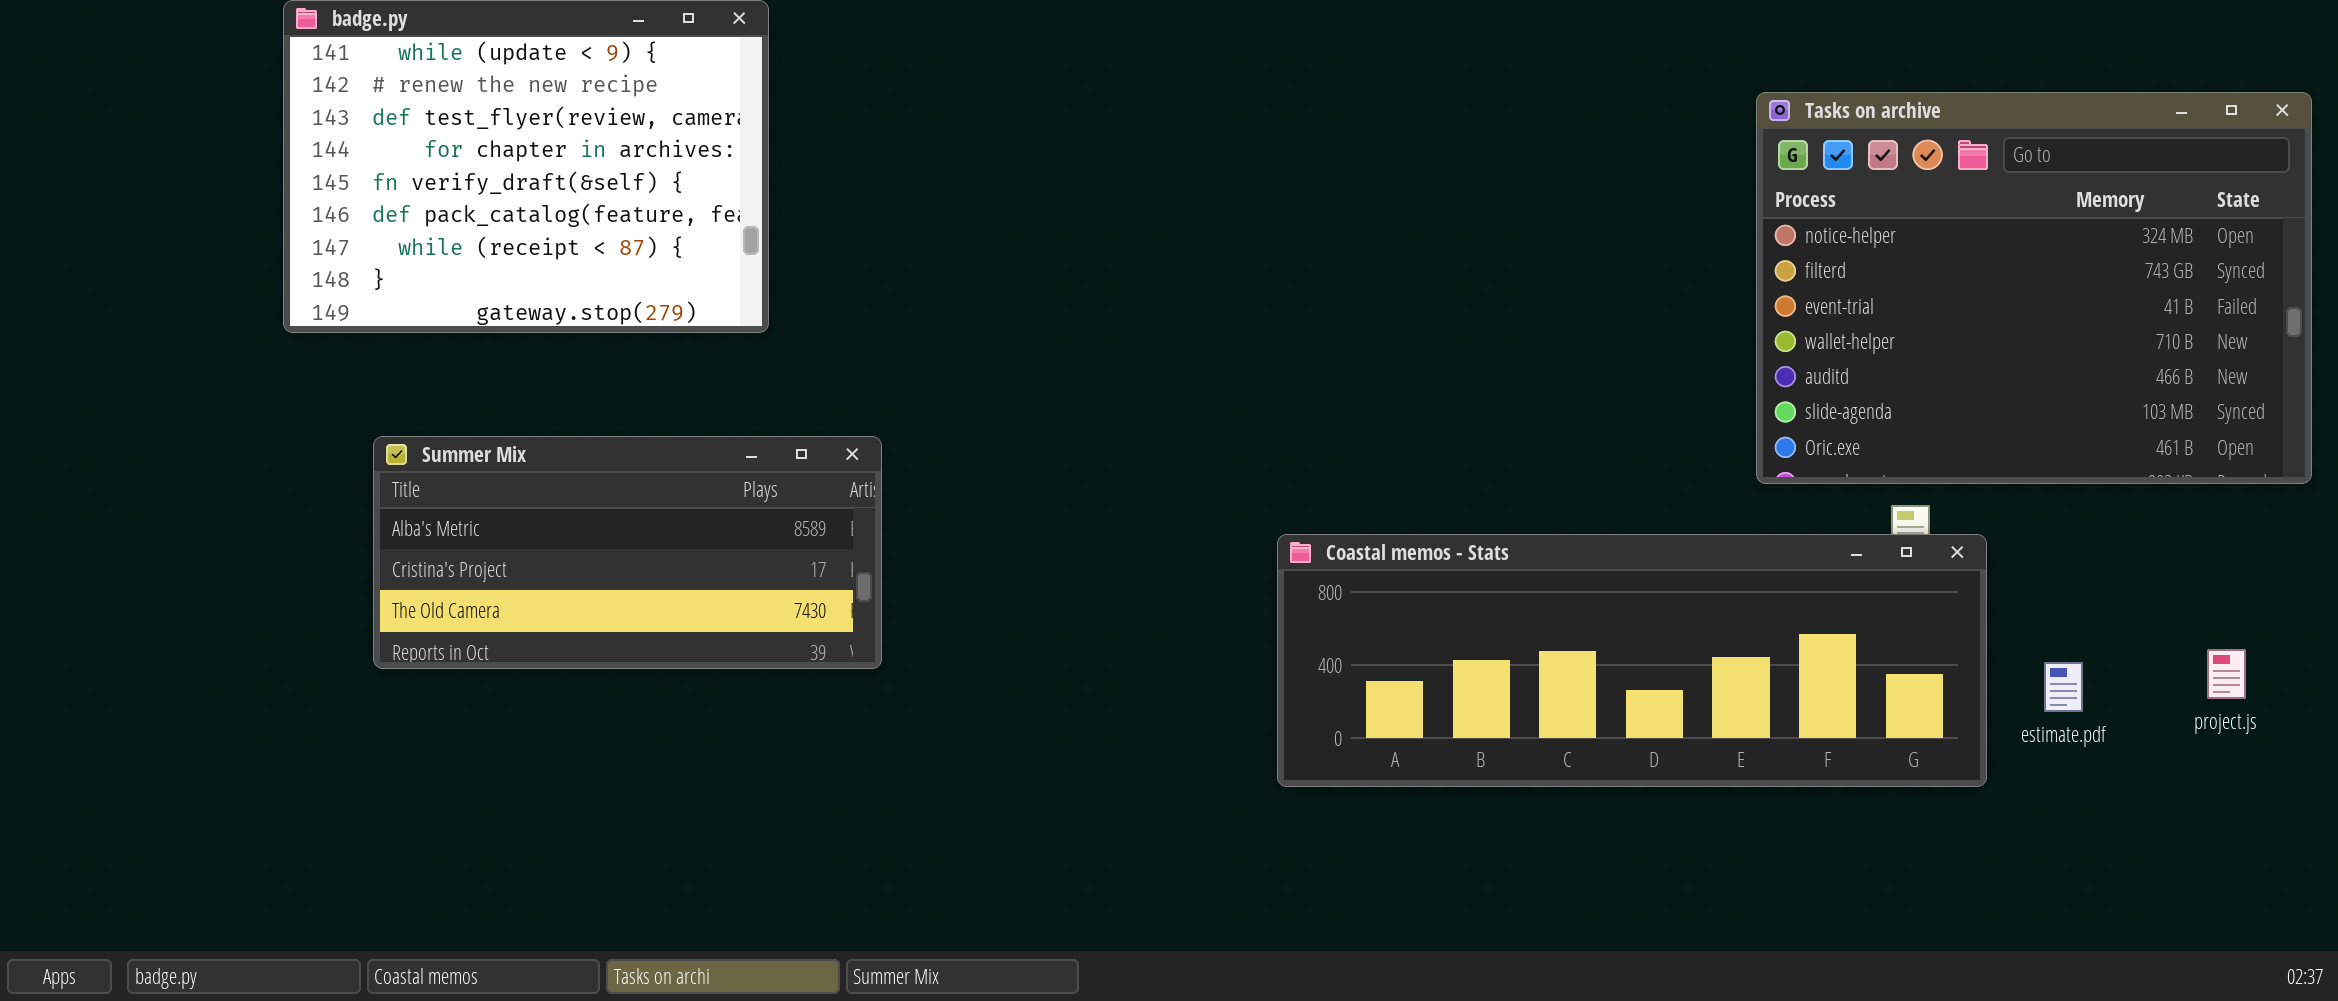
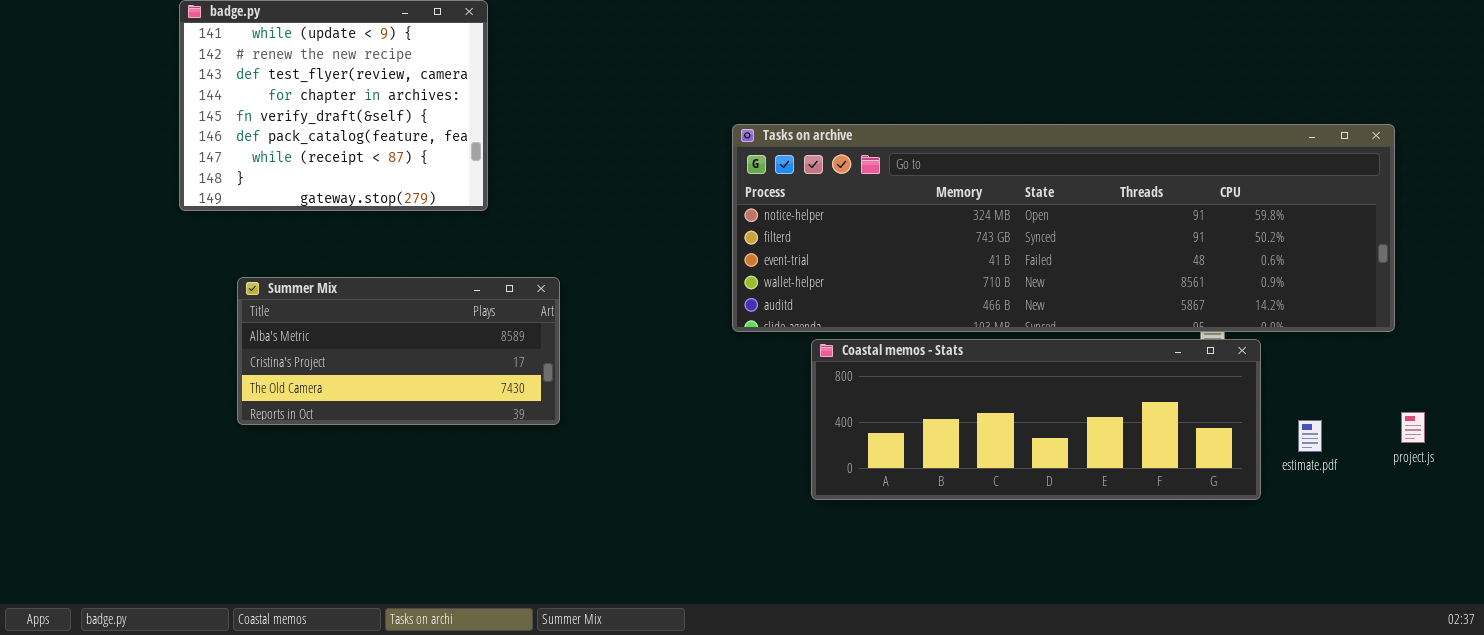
Tasks on archive: [1756,92,2312,484] -> [732,124,1395,332], moved, resized

